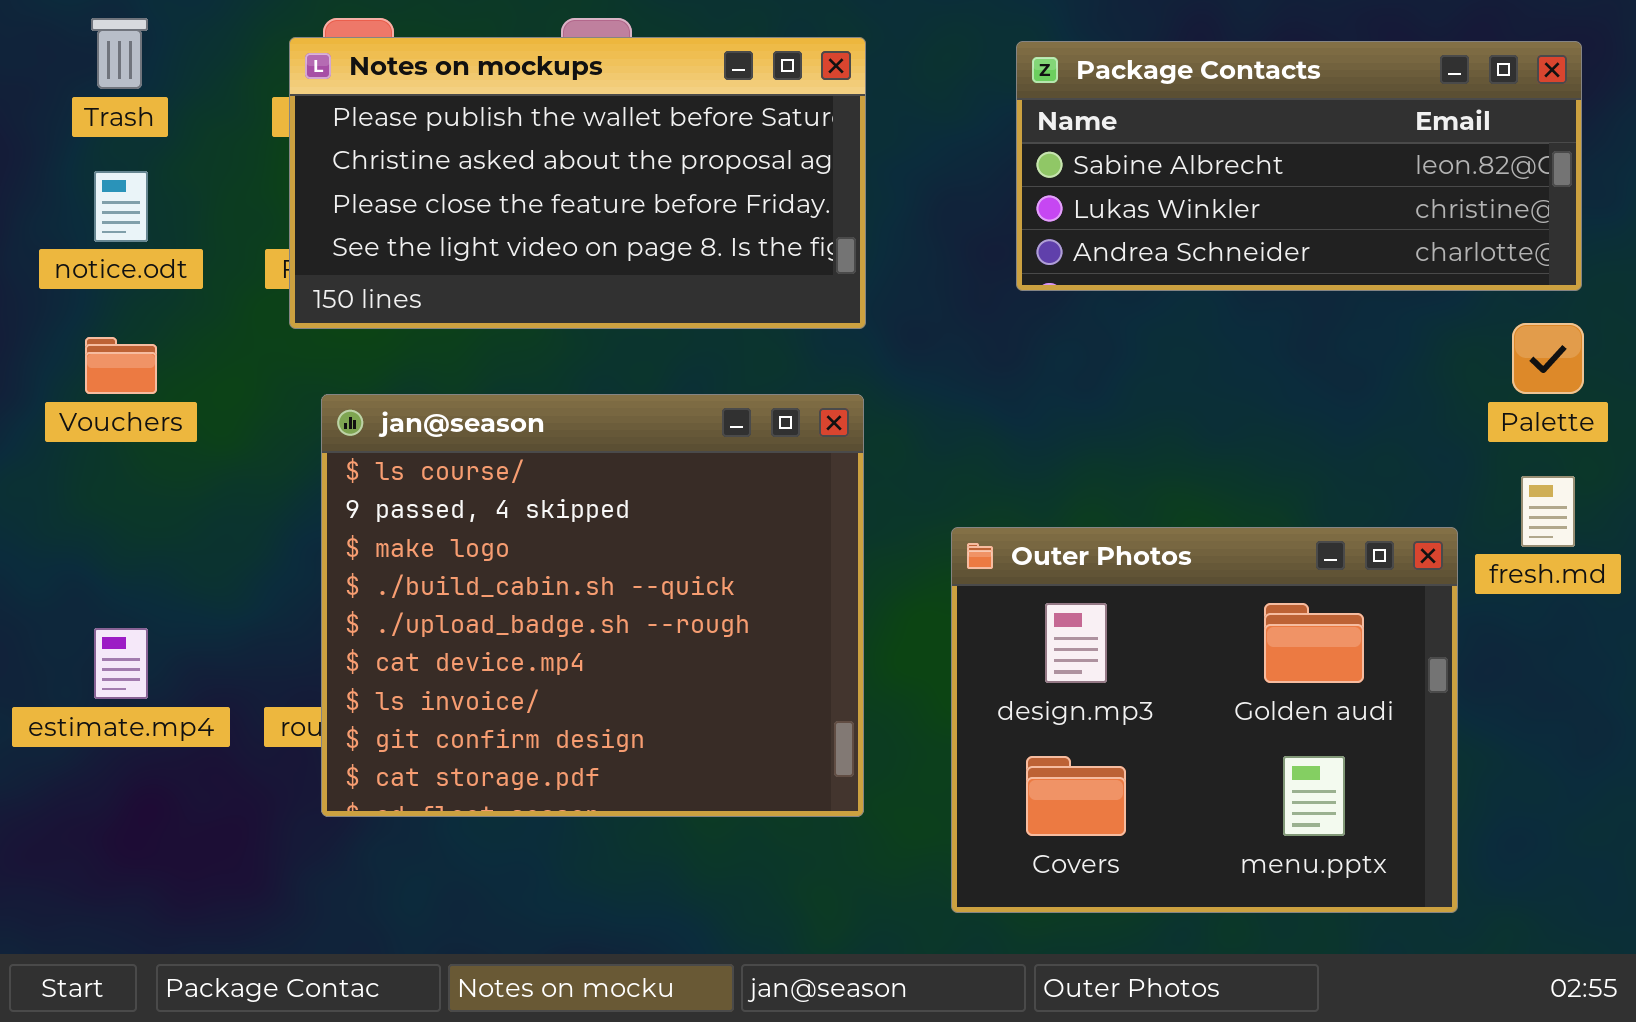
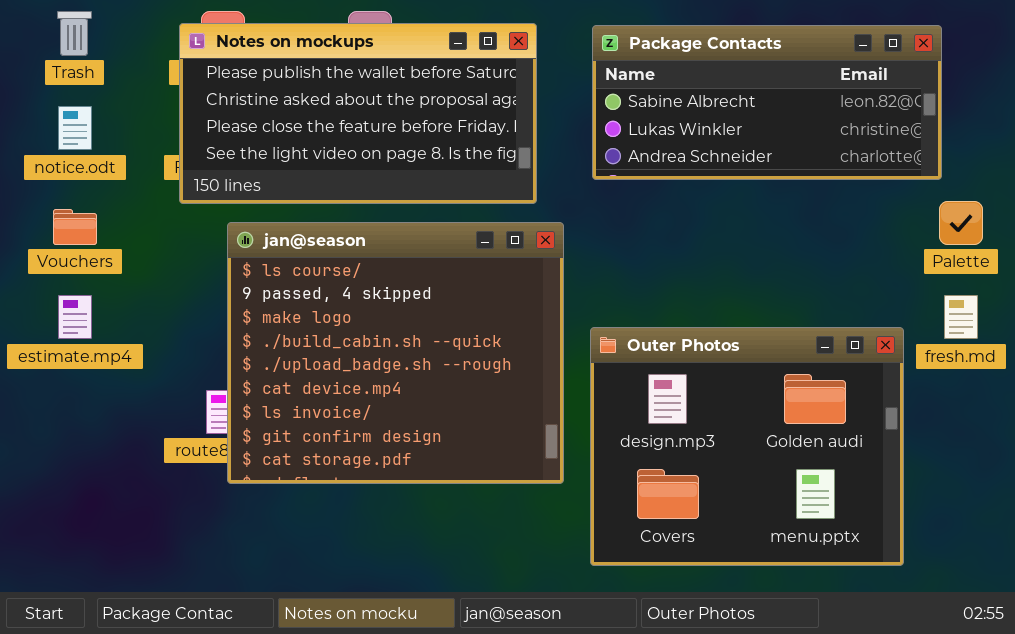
Package Contacts: [1016,41,1582,291] -> [592,25,942,180], moved
jan@season: [321,394,864,817] -> [227,222,564,484], moved
estimate.mp4: [94,628,148,699] -> [58,295,92,339], moved

